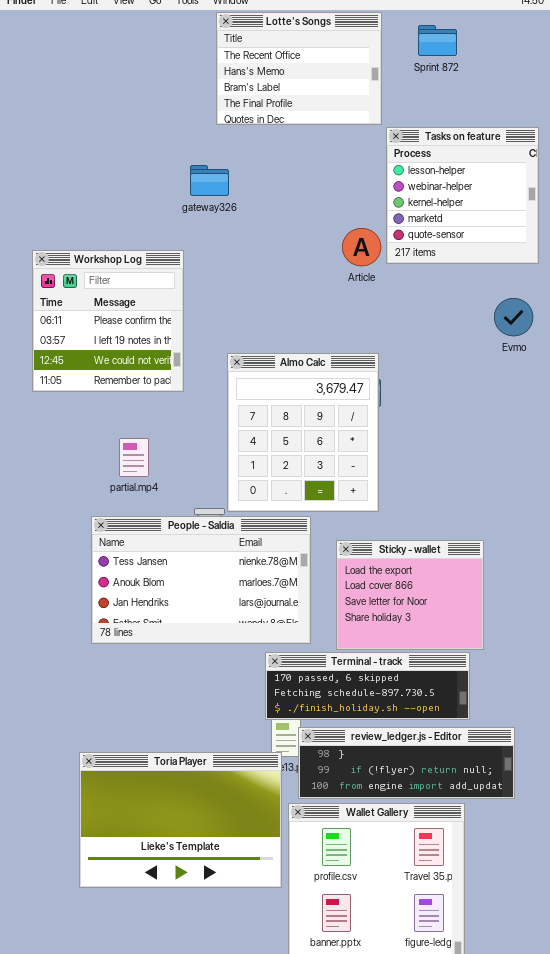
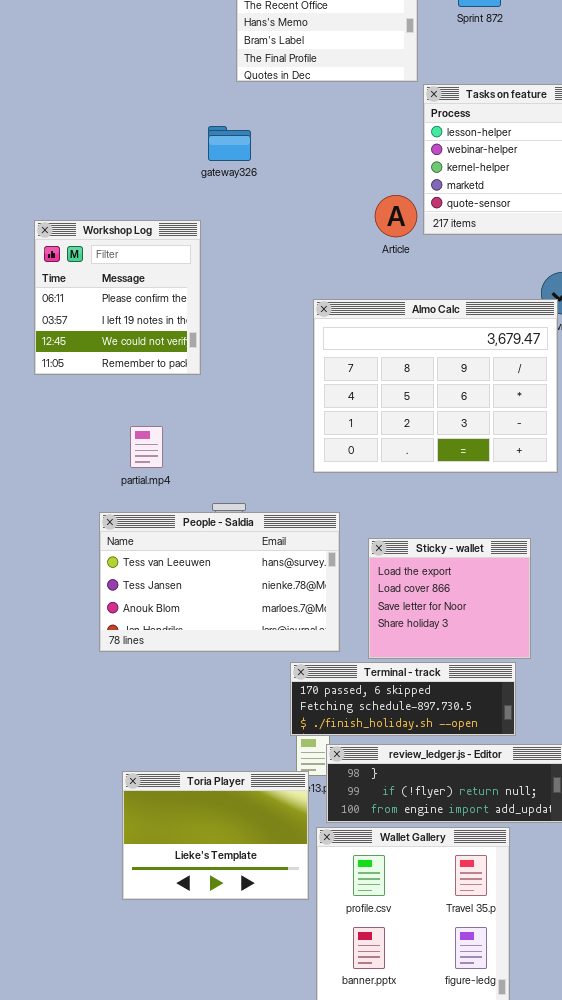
Almo Calc: [227,353,379,512] -> [313,299,558,473], moved, resized
People - Saldia: [91,516,311,644] -> [99,512,340,652], scrolled up 1 row
Toria Player: [79,752,282,888] -> [122,771,309,900], resized

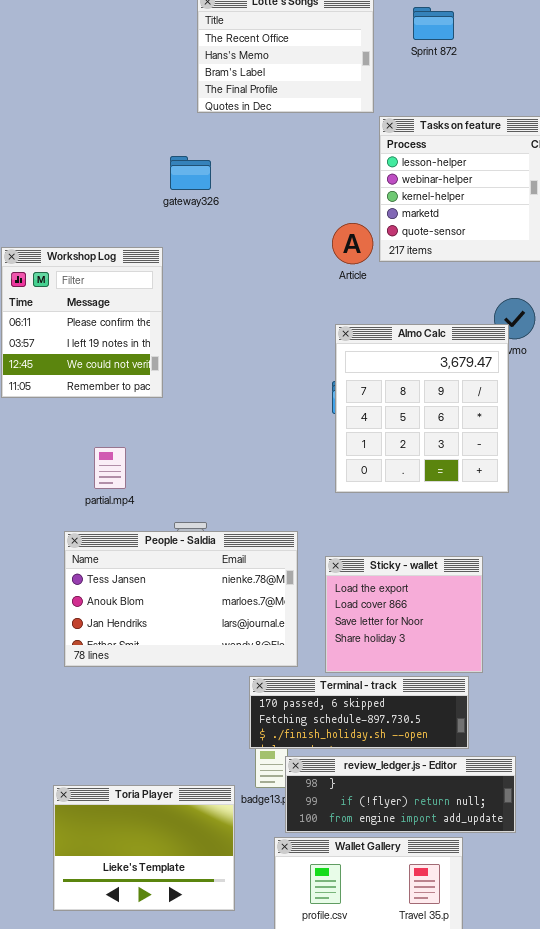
Almo Calc: [313,299,558,473] -> [335,324,509,493], resized
People - Saldia: [99,512,340,652] -> [64,531,298,667], scrolled down 1 row
Toria Player: [122,771,309,900] -> [53,785,235,911], moved

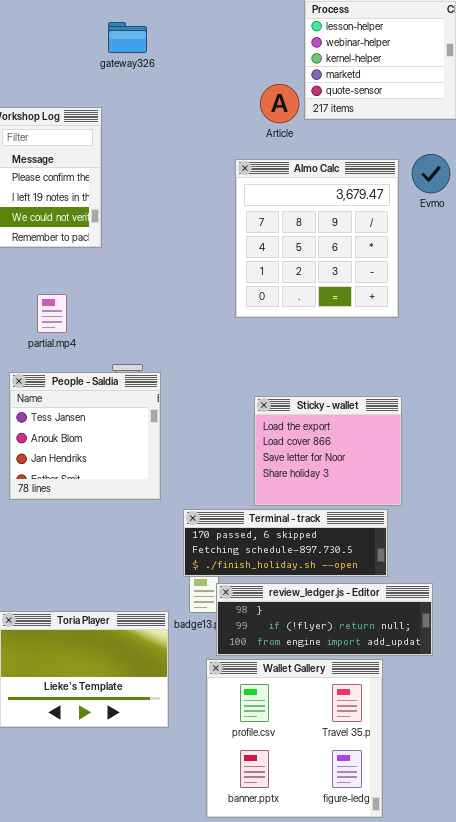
Almo Calc: [335,324,509,493] -> [235,159,399,318], moved
People - Saldia: [64,531,298,667] -> [9,372,161,500], resized

